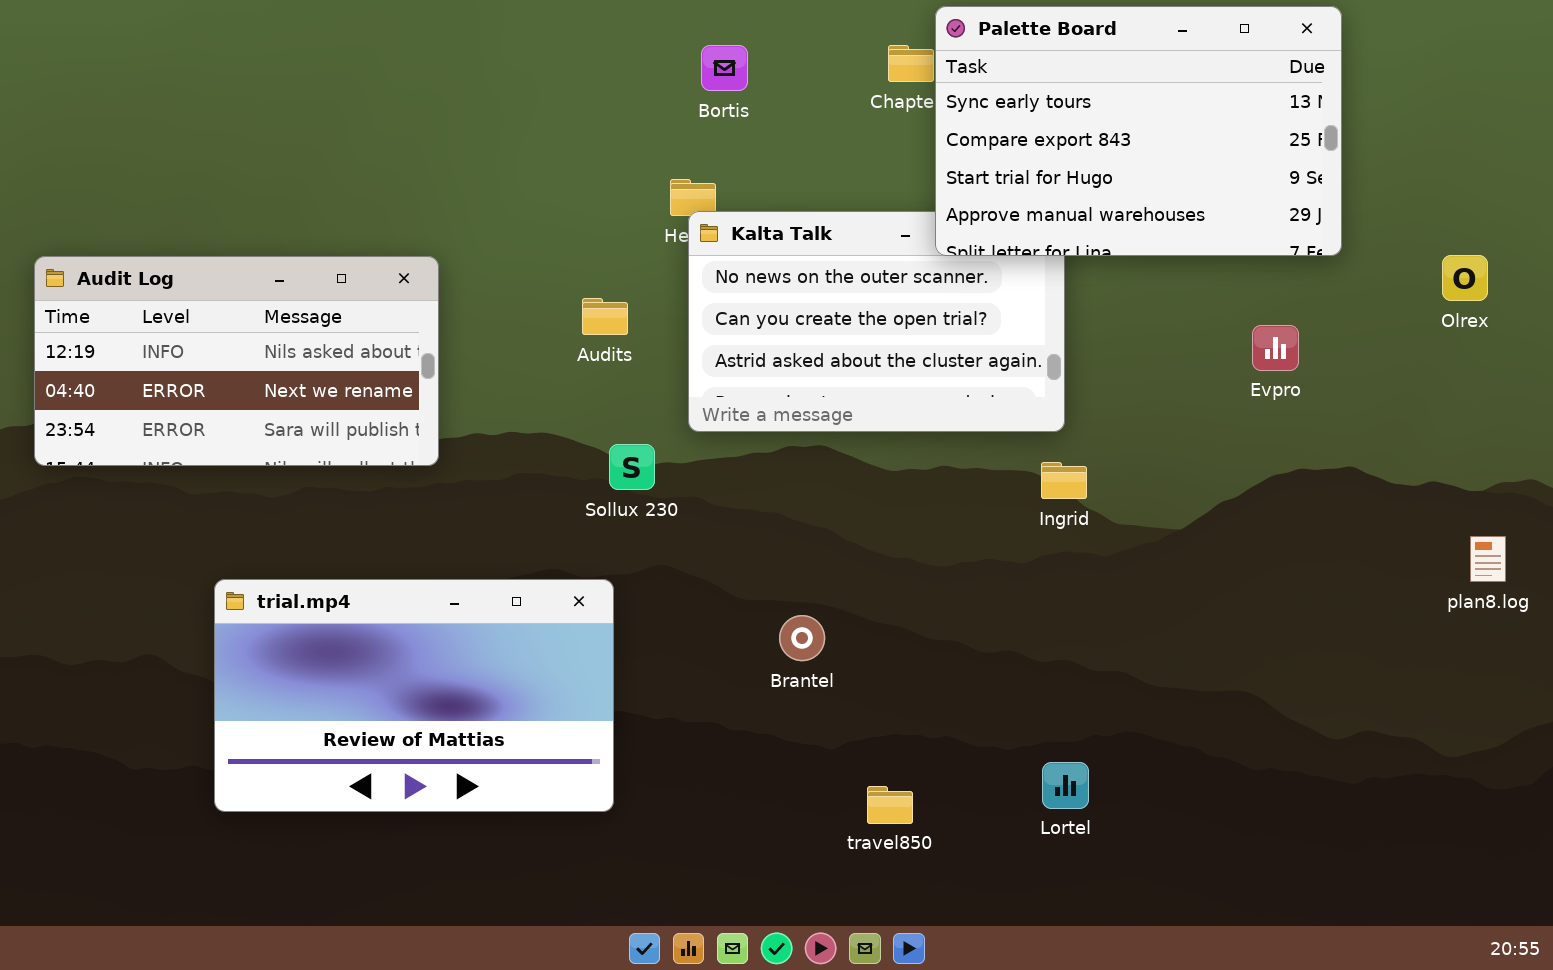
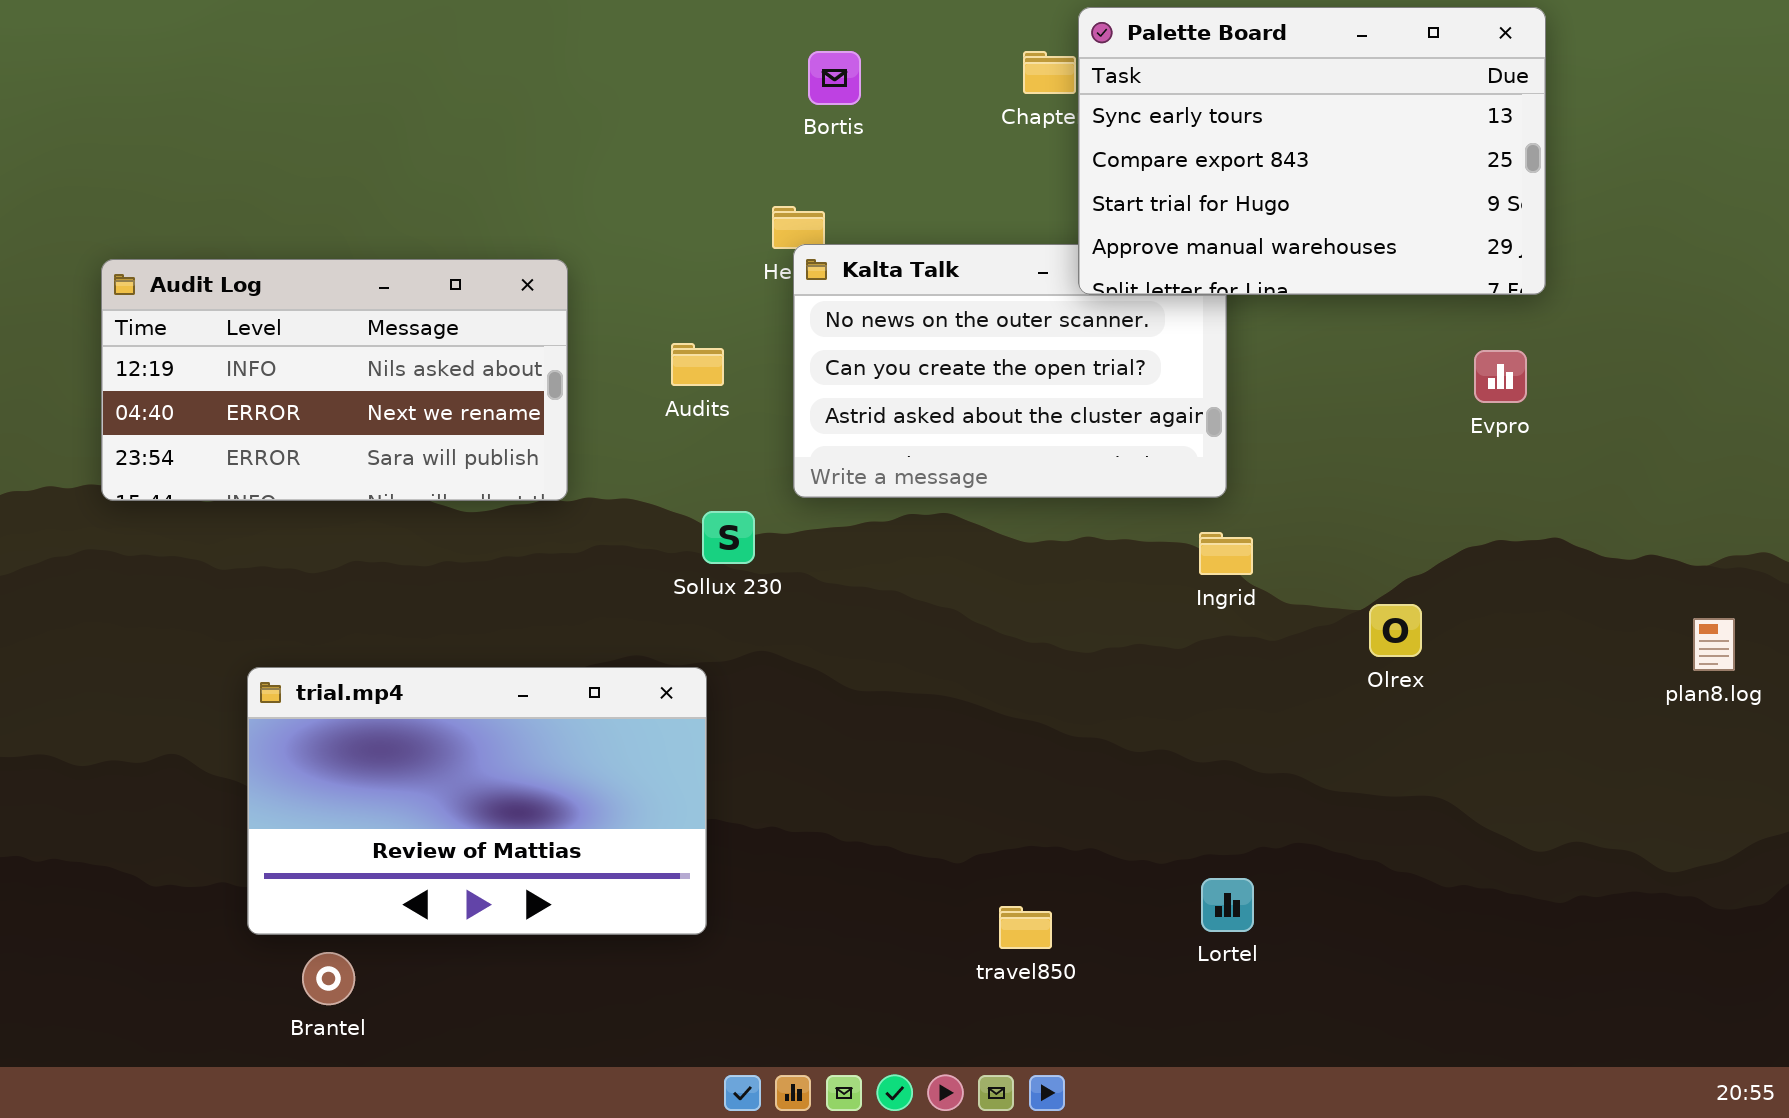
Olrex: [1442,255,1488,301] -> [1369,604,1422,657], moved
Audit Log: [34,256,439,466] -> [101,259,568,501], moved
Evpro: [1252,325,1299,371] -> [1474,350,1527,403], moved
Brantel: [779,615,825,661] -> [302,952,355,1005], moved

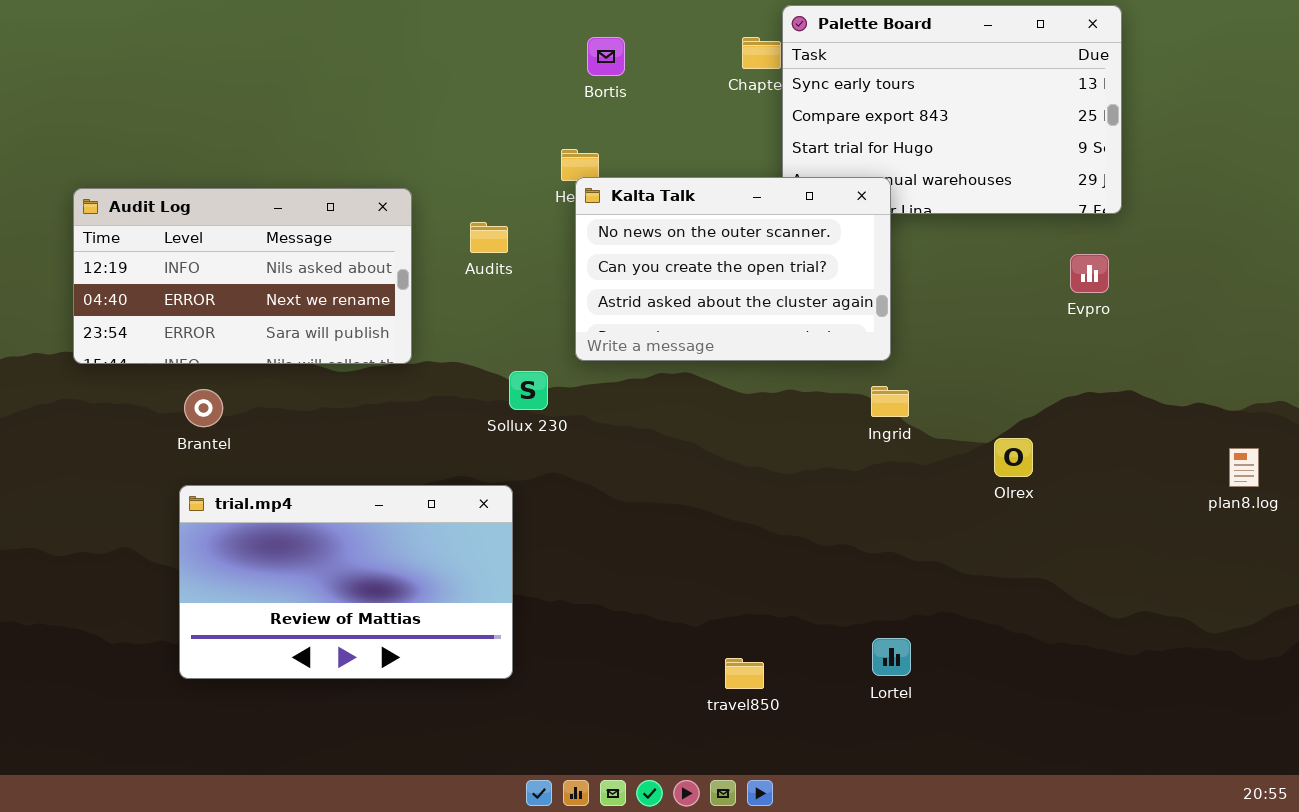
Kalta Talk: [793,244,1227,498] -> [575,177,891,361], raised
Audits: [671,343,724,386] -> [470,222,508,253], moved
Brantel: [302,952,355,1005] -> [184,389,223,427], moved

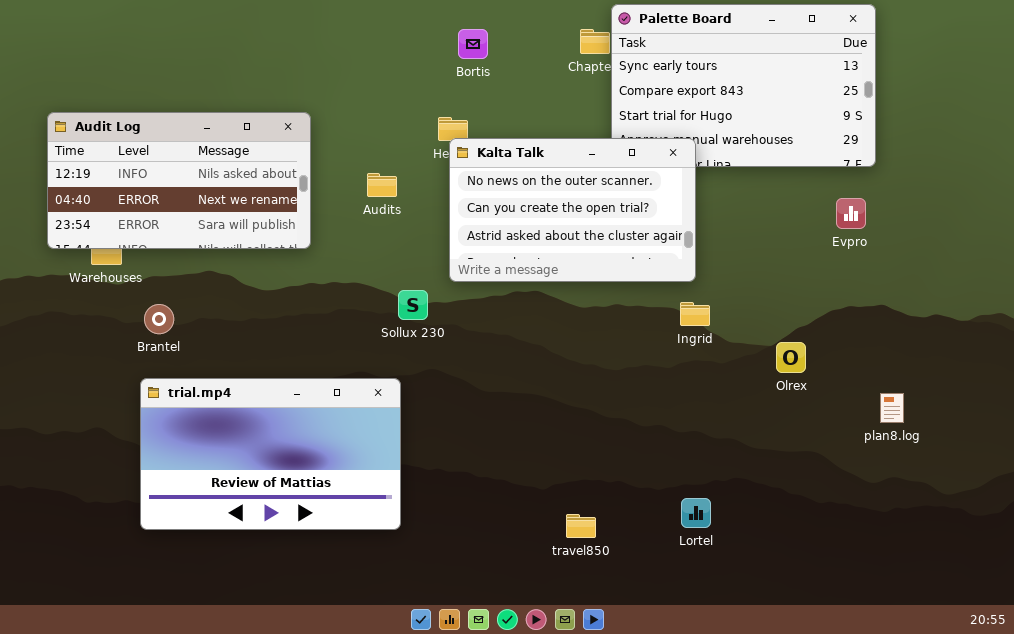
Audit Log: [73,188,412,364] -> [47,112,311,249], moved
plan8.log: [1229,448,1259,487] -> [880,393,904,423], moved

